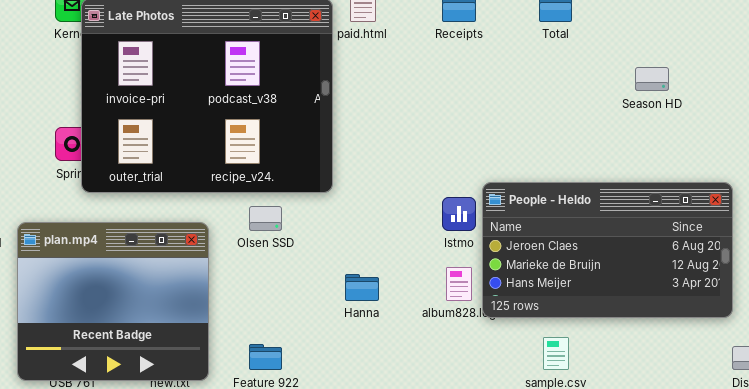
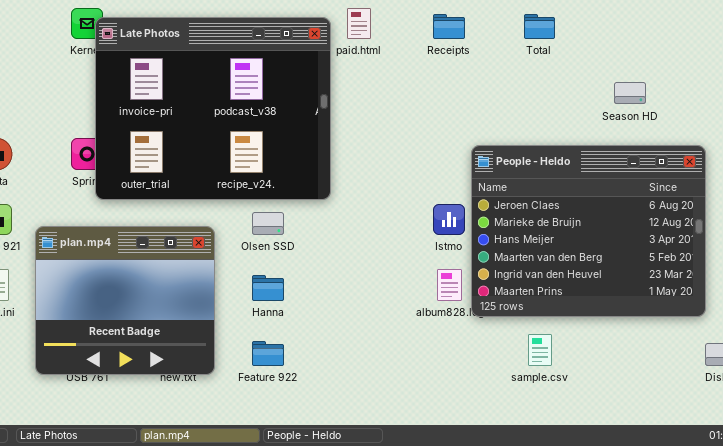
People - Heldo: [482,182,733,318] -> [471,145,706,317], resized
Hanna: [345,274,379,301] -> [252,275,284,301], moved

